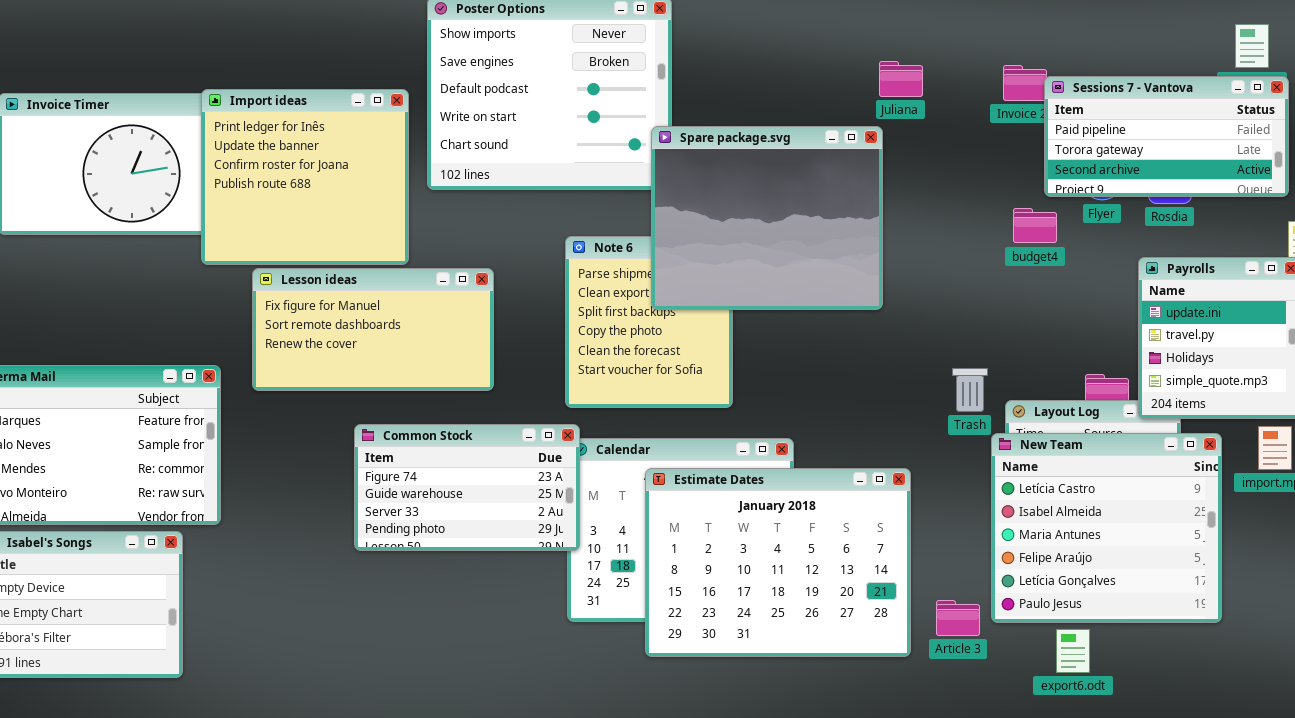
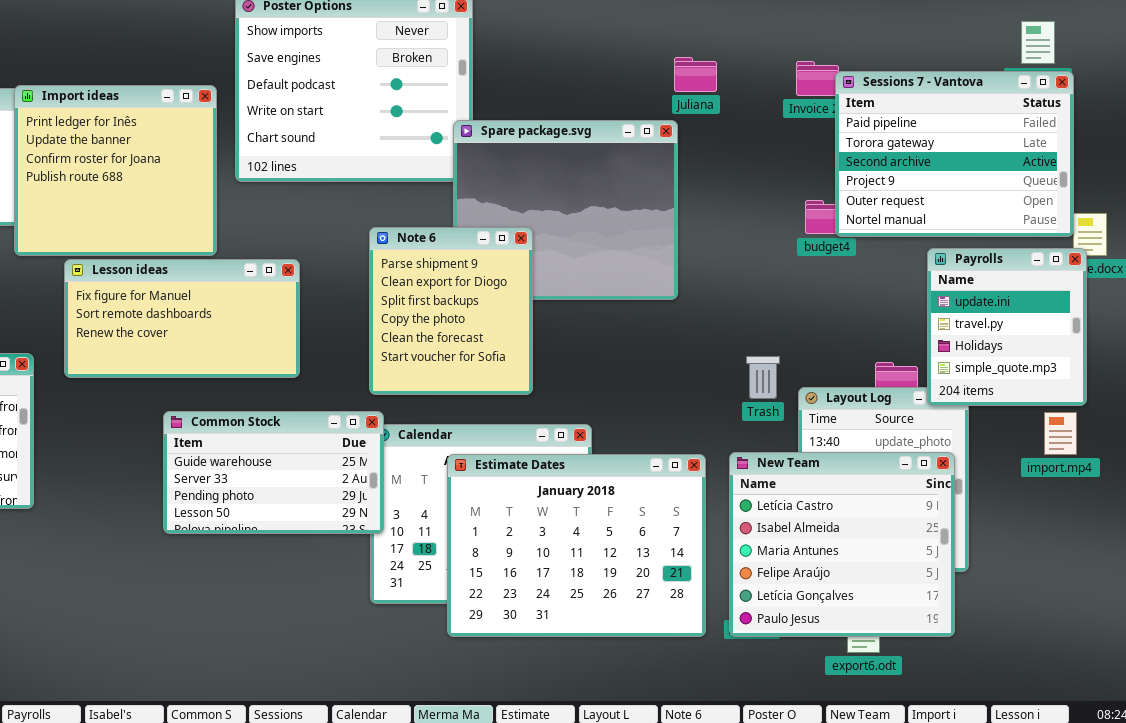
Sessions 7 - Vantova: [1044,76,1289,197] -> [835,71,1074,237], resized
Note 6: [565,236,733,408] -> [369,227,533,395], raised
Common Stock: [354,424,580,551] -> [163,411,384,534], scrolled down 1 row
New Team: [991,433,1222,623] -> [729,452,955,637], moved

